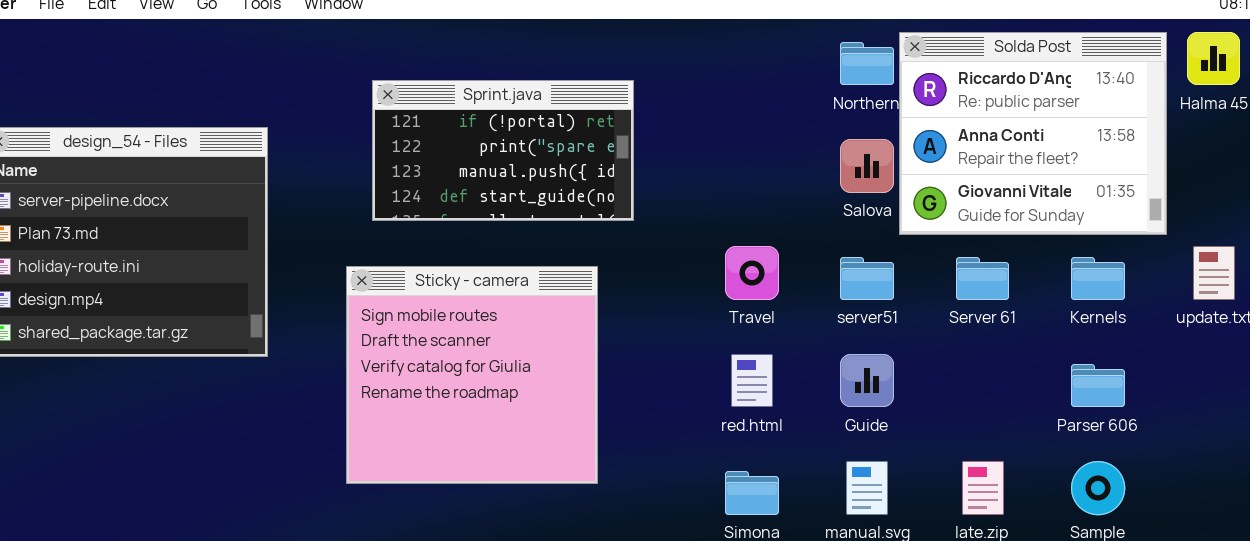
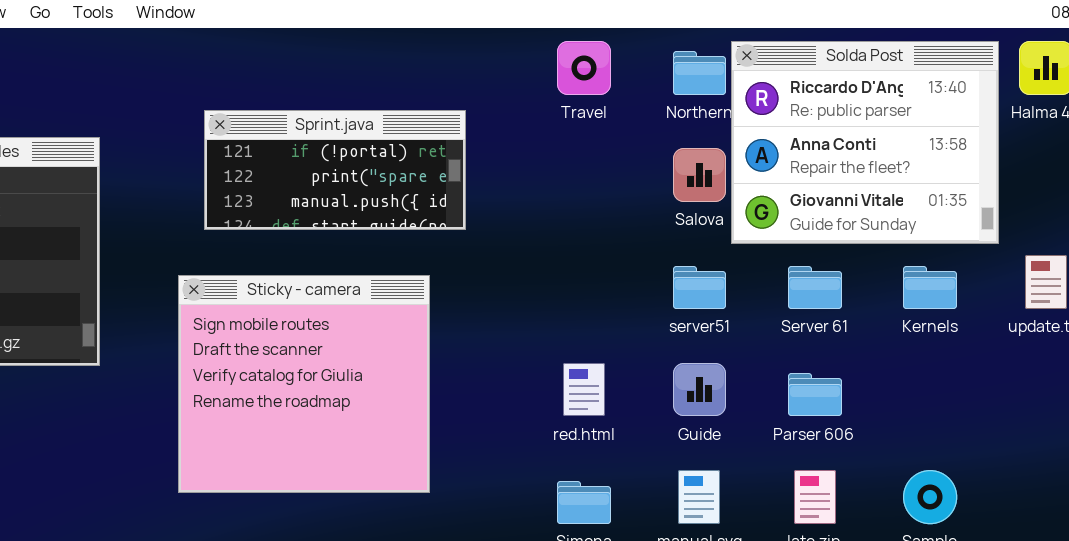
Sprint.java: [372,80,634,221] -> [204,110,466,230], resized
Travel: [725,246,779,300] -> [557,41,611,95], moved
Parser 606: [1071,364,1125,407] -> [788,373,842,416], moved

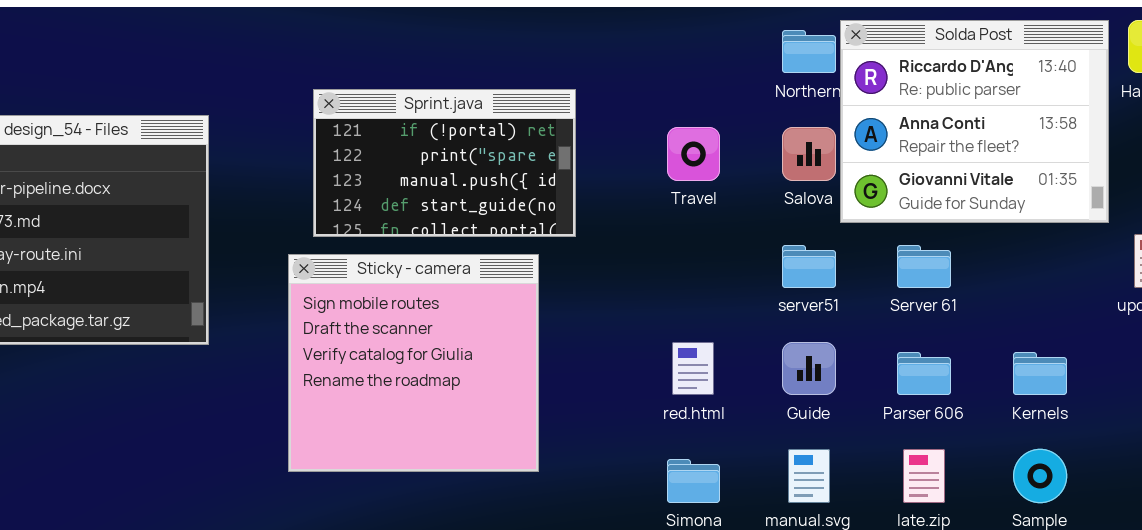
Travel: [557,41,611,95] -> [667,127,720,181], moved
Sprint.java: [204,110,466,230] -> [313,89,576,237], resized
Kernels: [903,266,957,309] -> [1013,352,1067,395], moved

